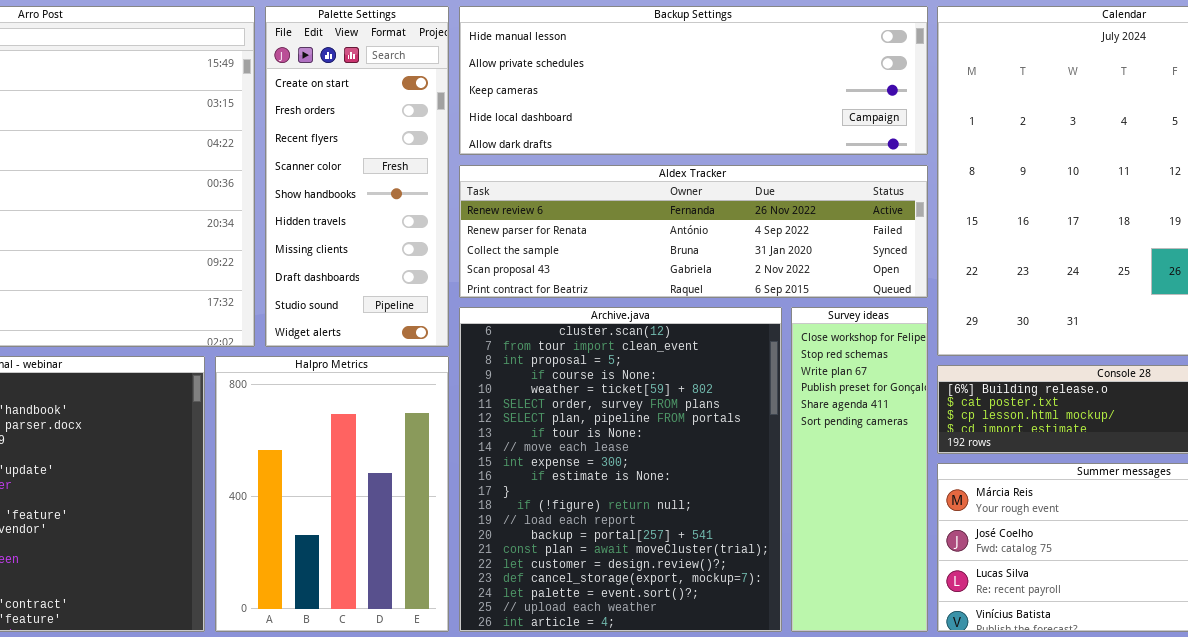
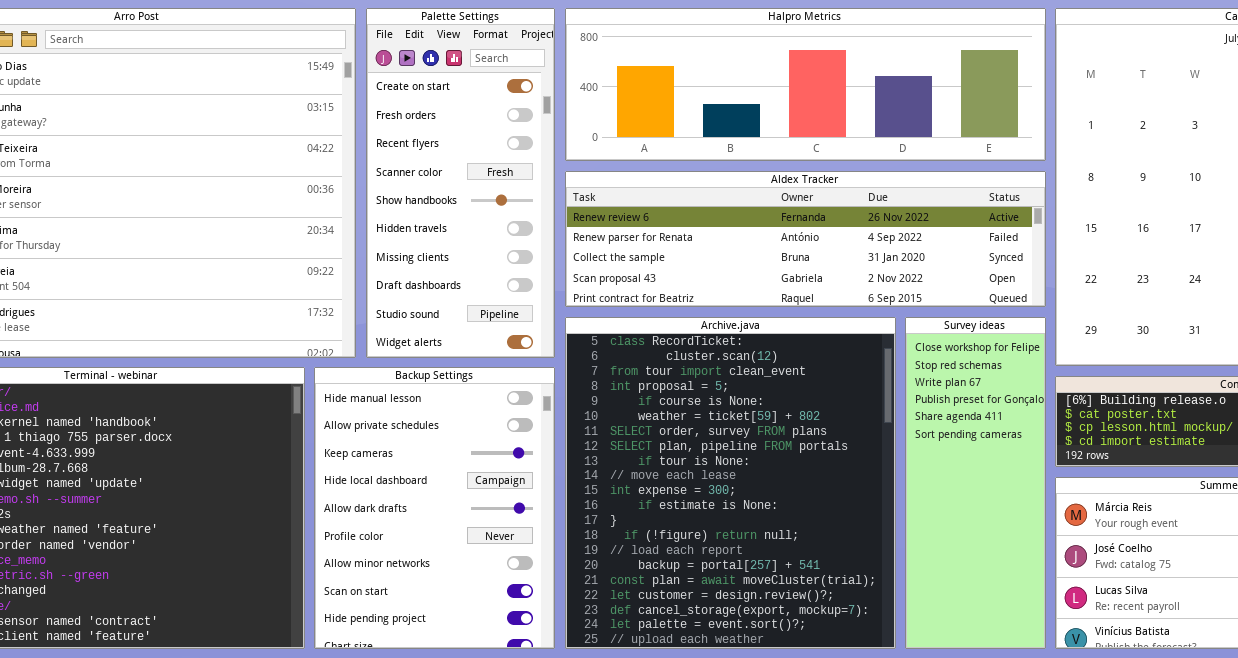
Backup Settings: [459,6,928,155] -> [314,367,555,649], moved, resized
Archive.java: [459,307,782,632] -> [565,317,896,649], scrolled up 1 row
Halpro Metrics: [215,356,449,632] -> [565,8,1046,161], moved, resized

